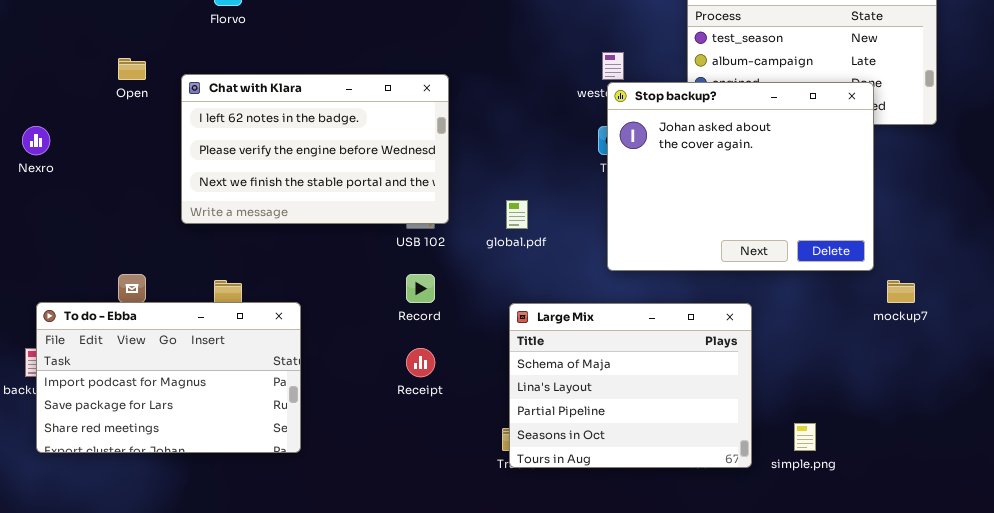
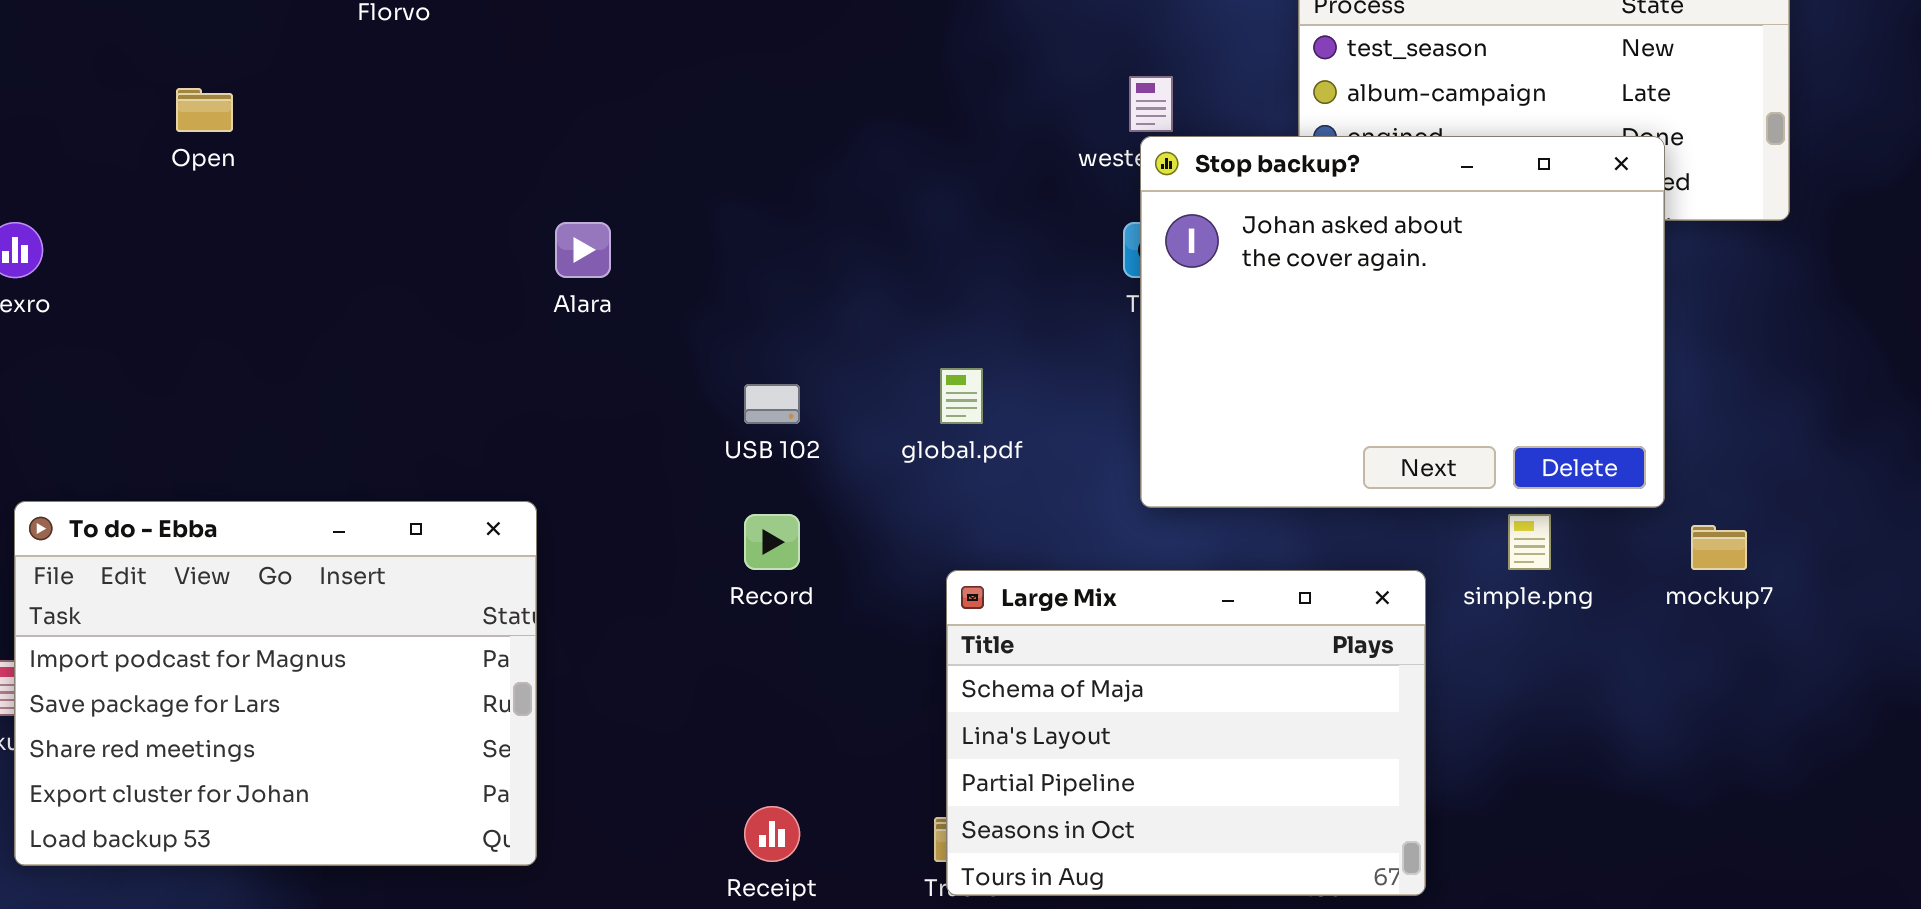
Chat with Klara: [181,74,449,224] -> none, closed
To do - Ebba: [36,302,301,453] -> [14,501,537,866], resized
Receipt: [406,348,435,377] -> [744,806,800,862], moved
simple.png: [794,423,816,451] -> [1508,514,1551,570], moved

